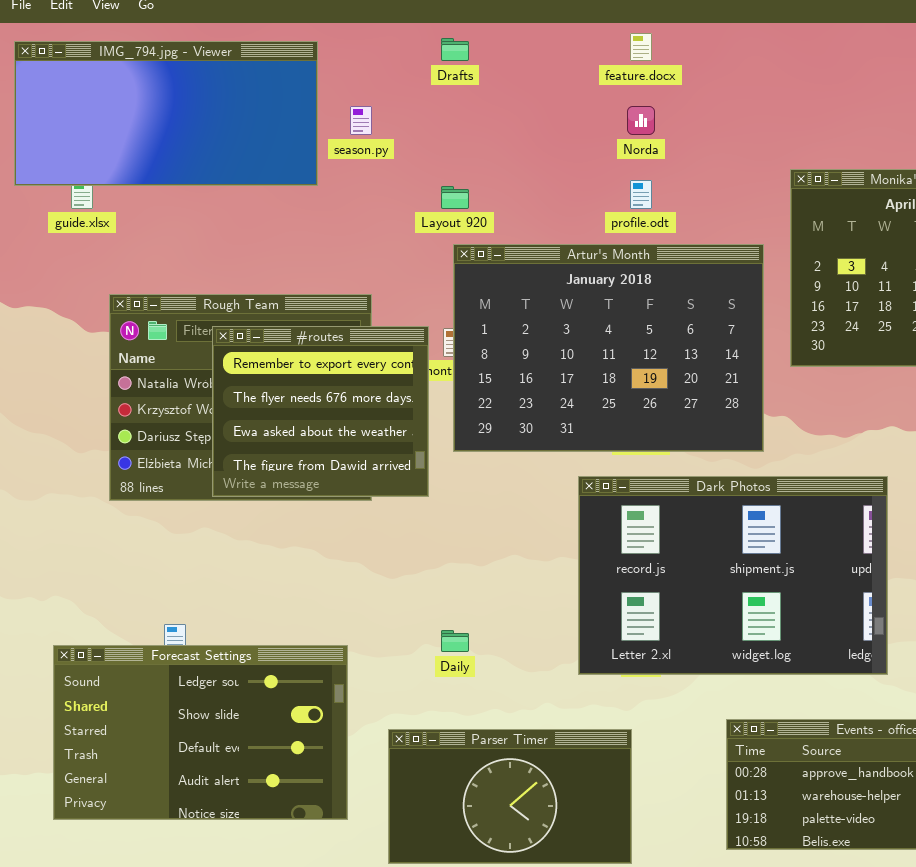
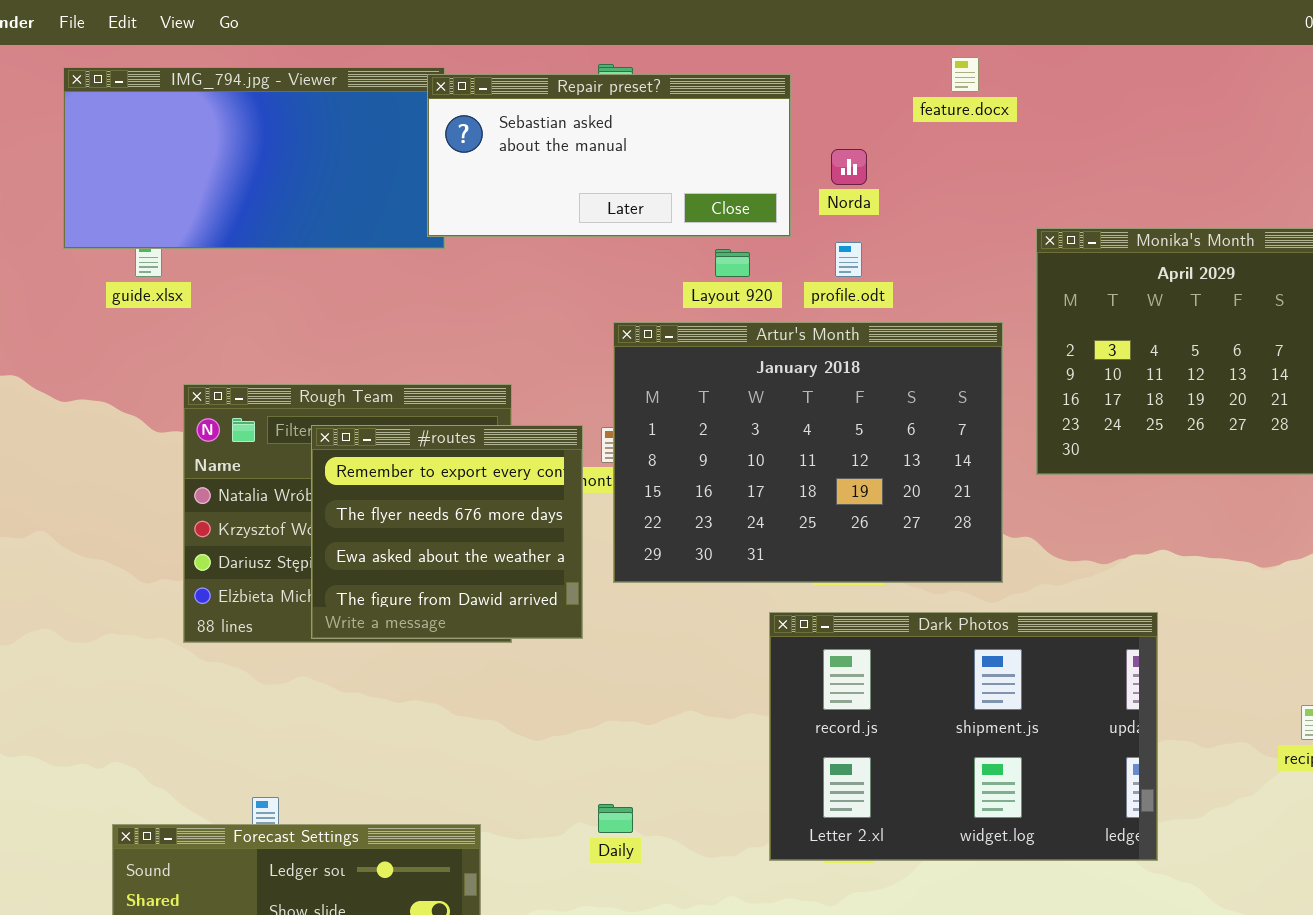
feature.docx: [630,33,652,61] -> [951,57,979,92], moved
Repair preset?: none -> [427,74,791,237], opened
Layout 920: [441,186,469,209] -> [715,249,750,277], moved

